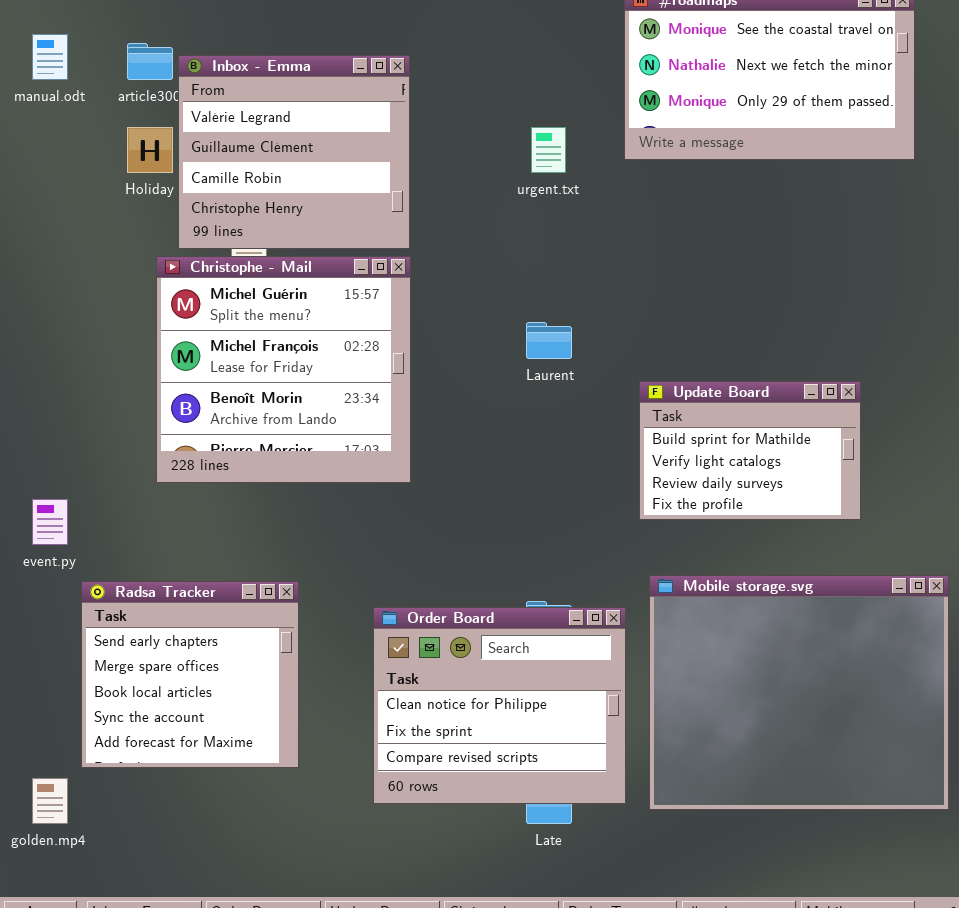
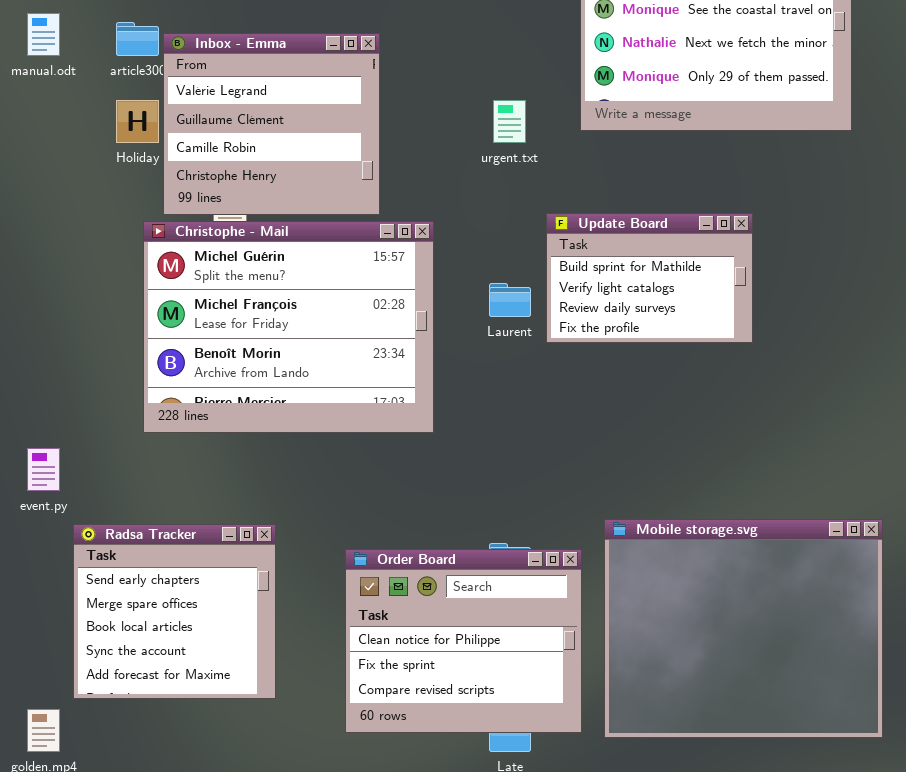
Christophe - Mail: [156,256,411,483] -> [143,221,434,433], resized
Update Board: [639,381,861,520] -> [546,213,753,343], moved

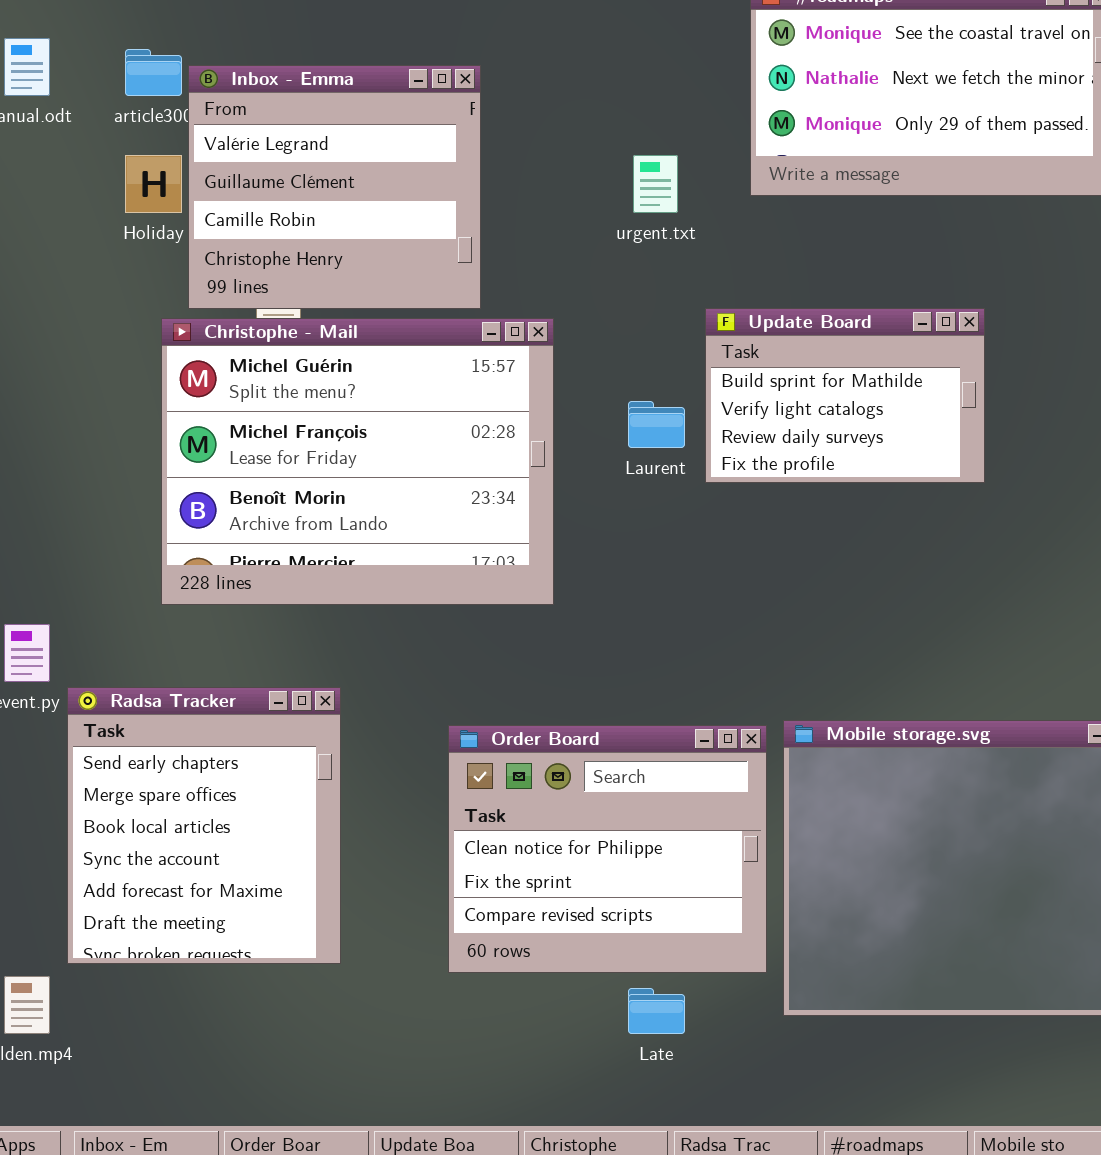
Radsa Tracker: [73,524,276,699] -> [67,687,341,964], resized
Order Board: [345,549,582,733] -> [448,725,767,973], moved

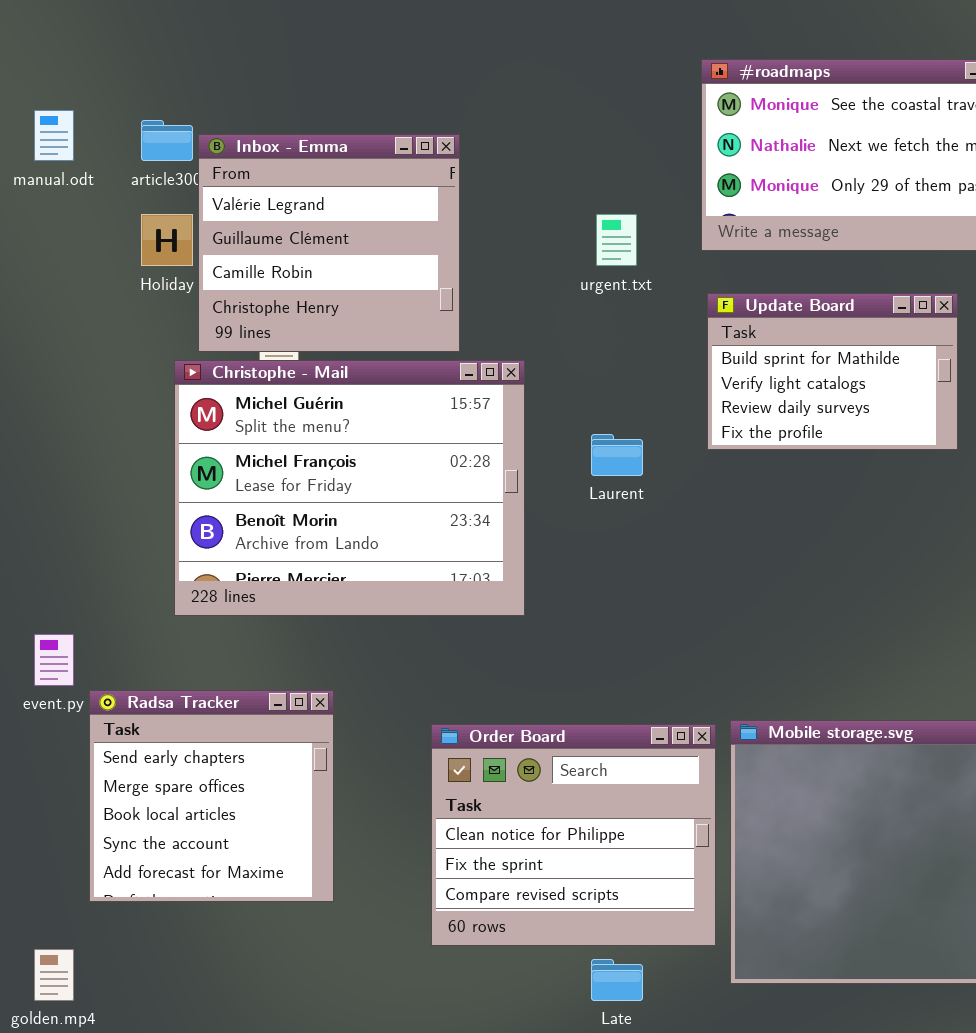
Update Board: [705,308,985,483] -> [707,293,958,450], moved
Radsa Tracker: [67,687,341,964] -> [89,690,334,902], resized

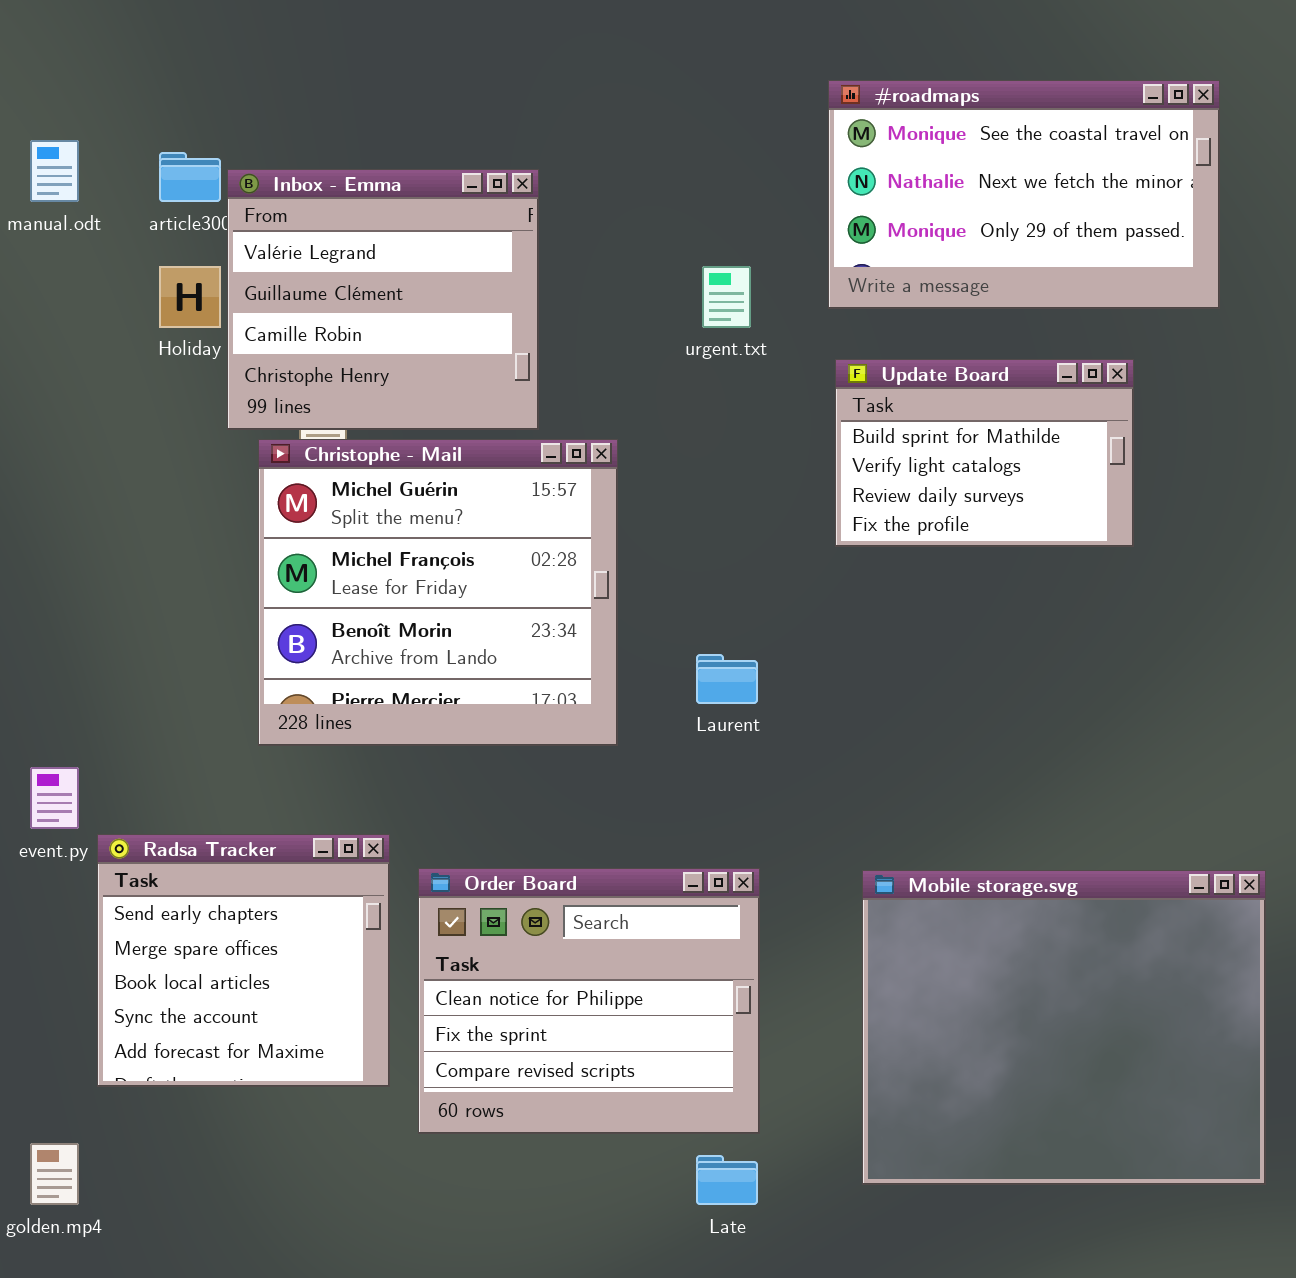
Christophe - Mail: [174,360,525,616] -> [258,439,618,746], resized
Laurent: [591,434,643,476] -> [696,654,758,704], moved
Order Board: [431,724,716,946] -> [418,868,760,1134], moved

